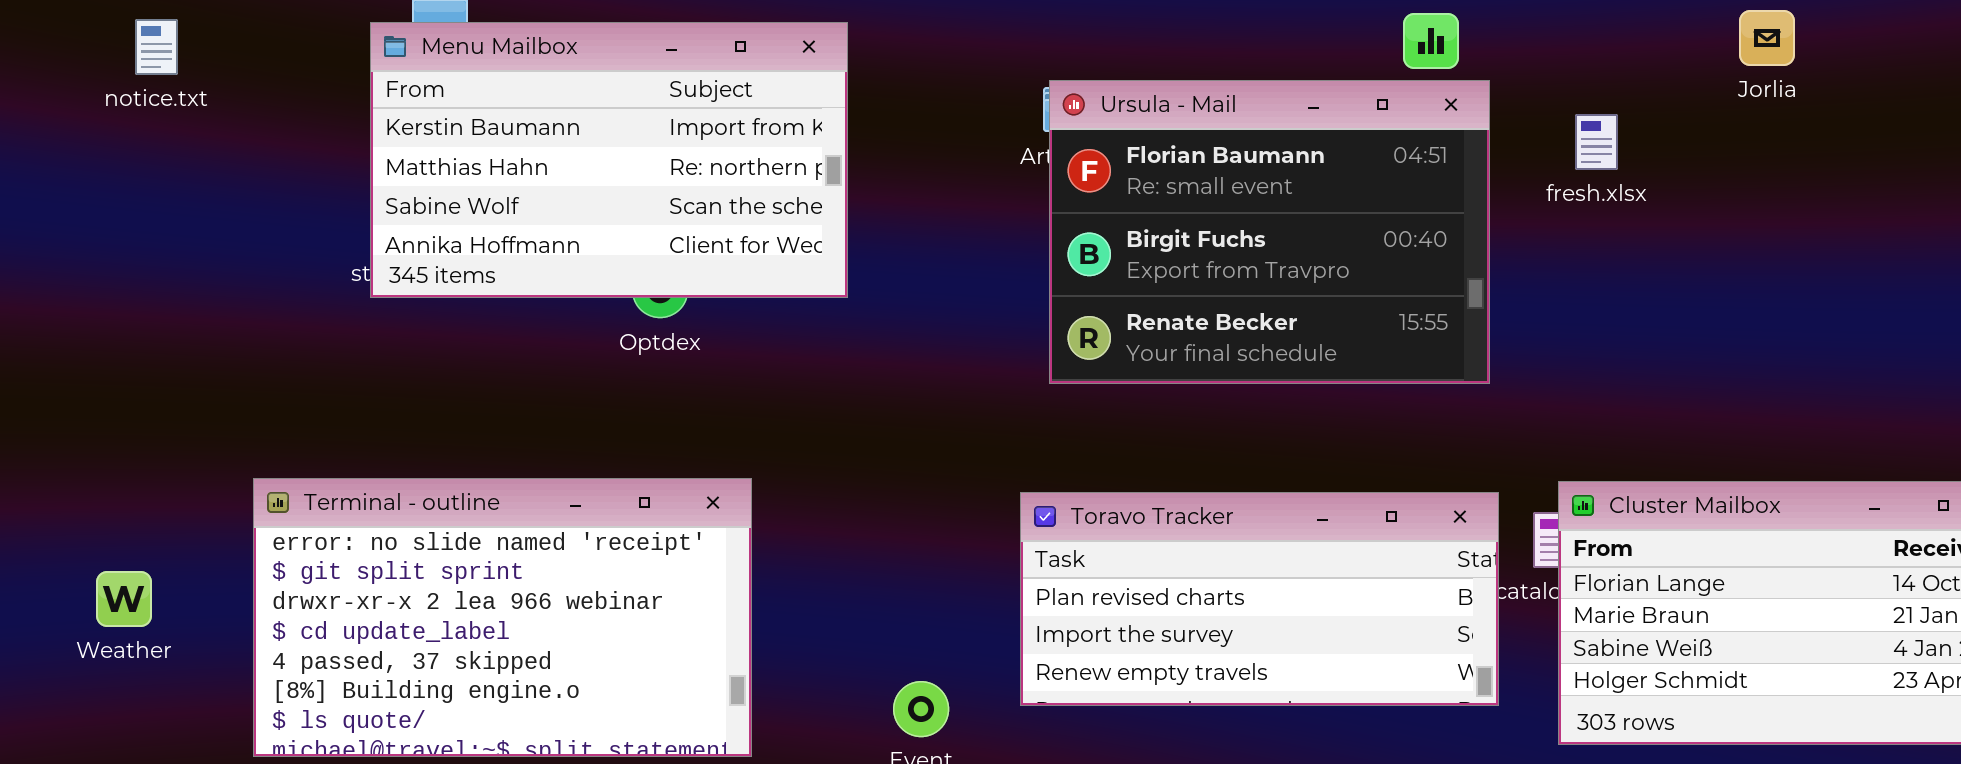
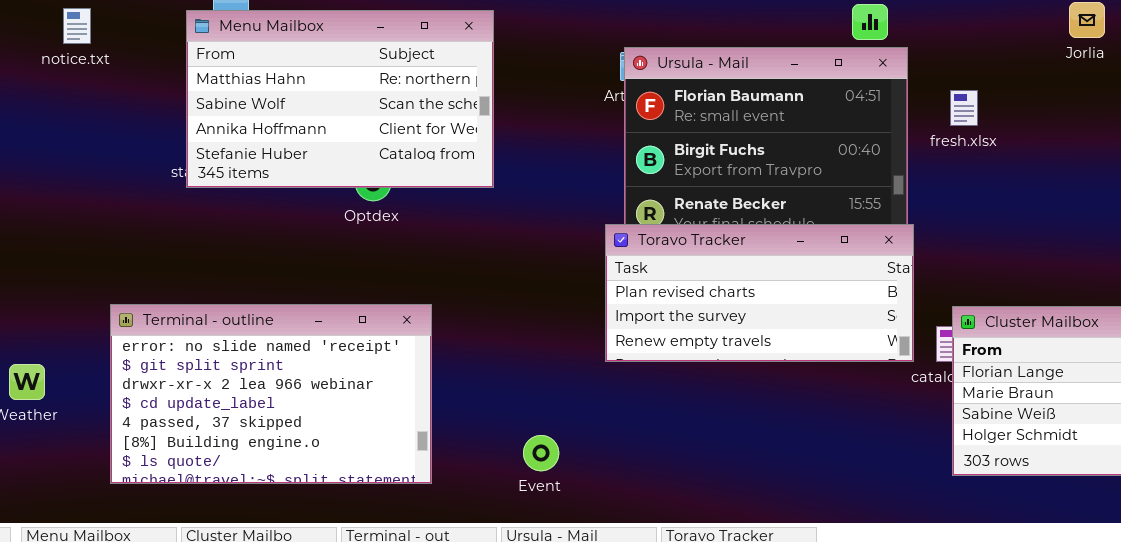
notice.txt: [135,19,178,75] -> [63,8,91,44], moved
Menu Mailbox: [370,22,848,298] -> [186,10,494,188], scrolled down 1 row
fresh.xlsx: [1575,114,1618,170] -> [950,90,978,126], moved
Toravo Tracker: [1020,492,1499,706] -> [605,224,914,362], moved

